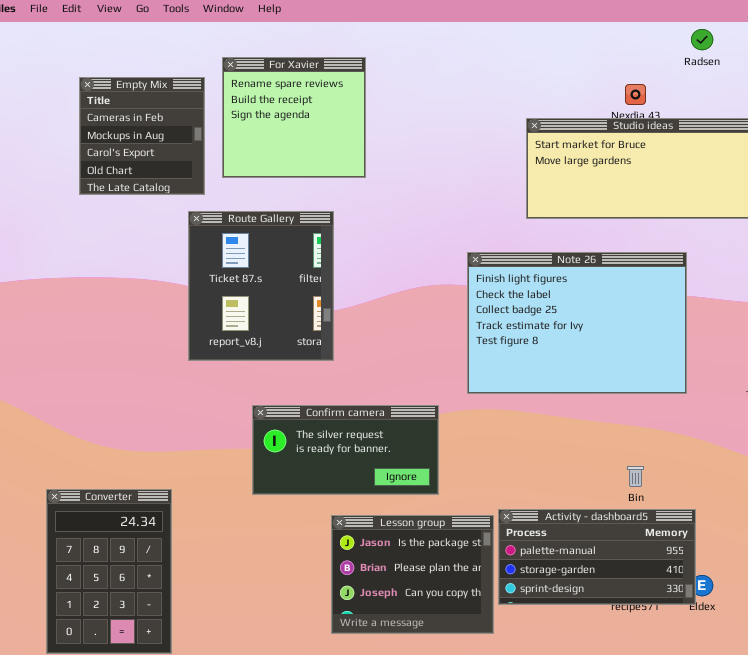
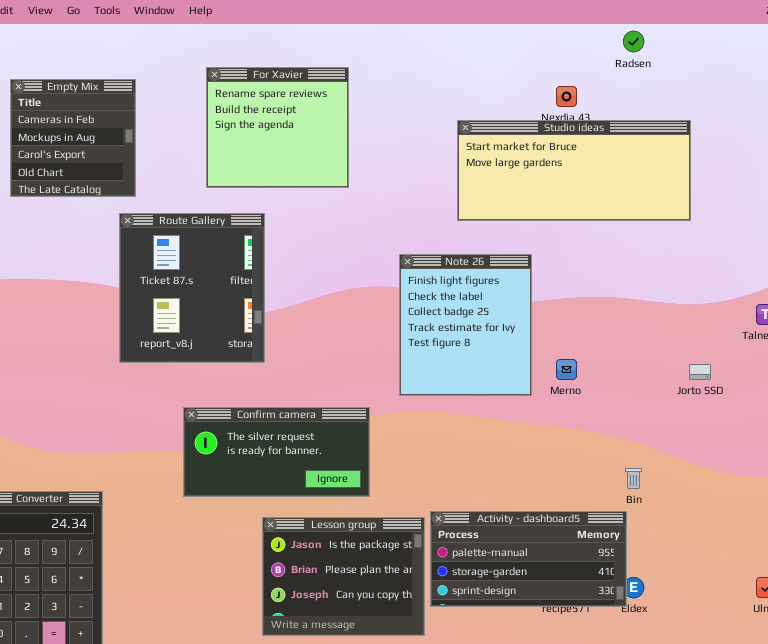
For Xavier: [222,57,366,178] -> [206,67,349,188], moved
Note 26: [467,252,687,394] -> [399,254,532,396], resized
Bin: [627,466,644,487] -> [625,468,642,489], moved

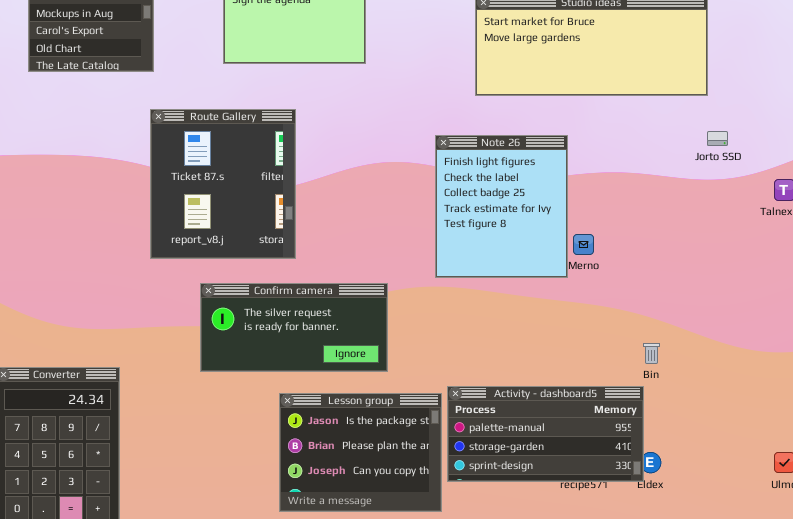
Route Gallery: [119,213,265,363] -> [150,109,296,259], moved
Note 26: [399,254,532,396] -> [435,135,568,278], moved
Jorto SSD: [689,364,711,380] -> [707,131,728,146], moved

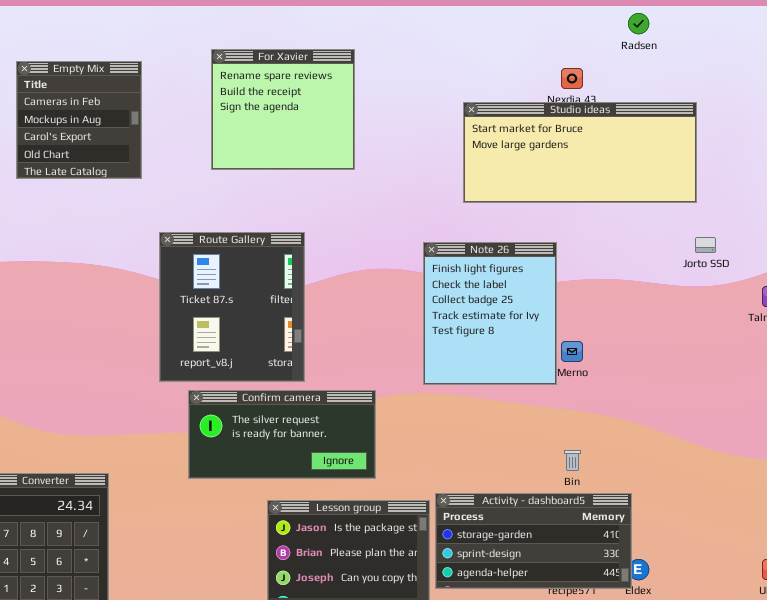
Route Gallery: [150,109,296,259] -> [159,232,305,382], moved
Bin: [643,343,660,364] -> [564,450,581,471], moved
Activity - dashboard5: [447,386,644,482] -> [435,493,632,589], scrolled down 1 row

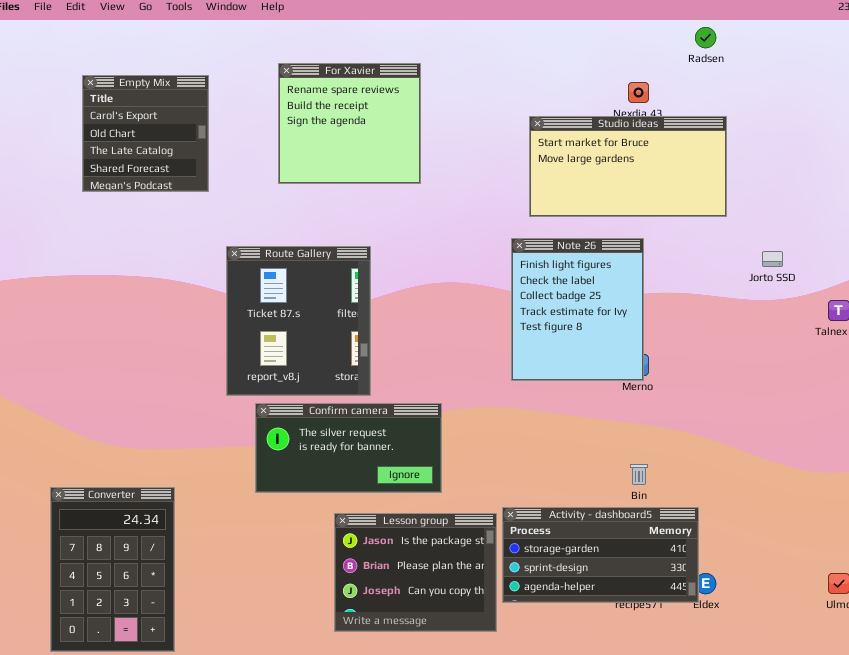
Empty Mix: [16,61,142,179] -> [82,75,209,192], scrolled down 2 rows
Studio ideas: [463,102,697,203] -> [529,116,727,217], resized
Note 26: [423,242,557,385] -> [511,238,644,381], moved

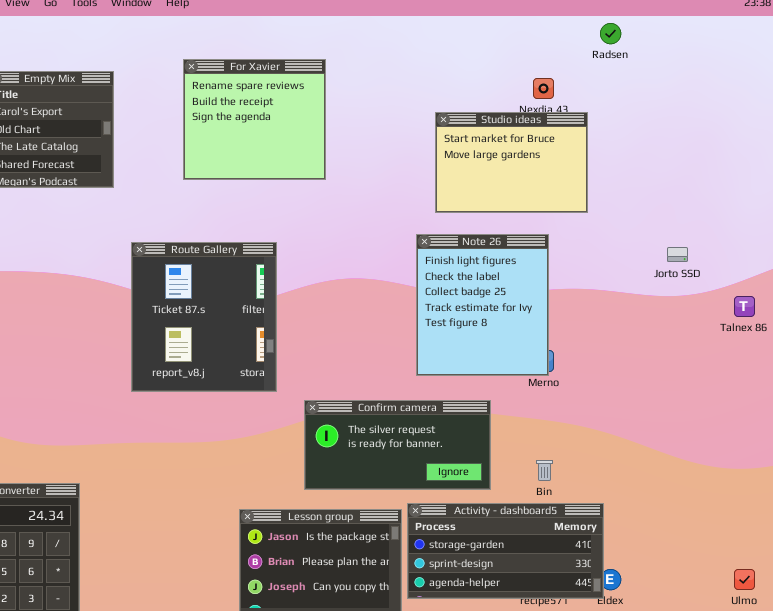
Studio ideas: [529,116,727,217] -> [435,112,588,213], resized
Confirm camera: [255,403,442,493] -> [304,400,491,490], moved

